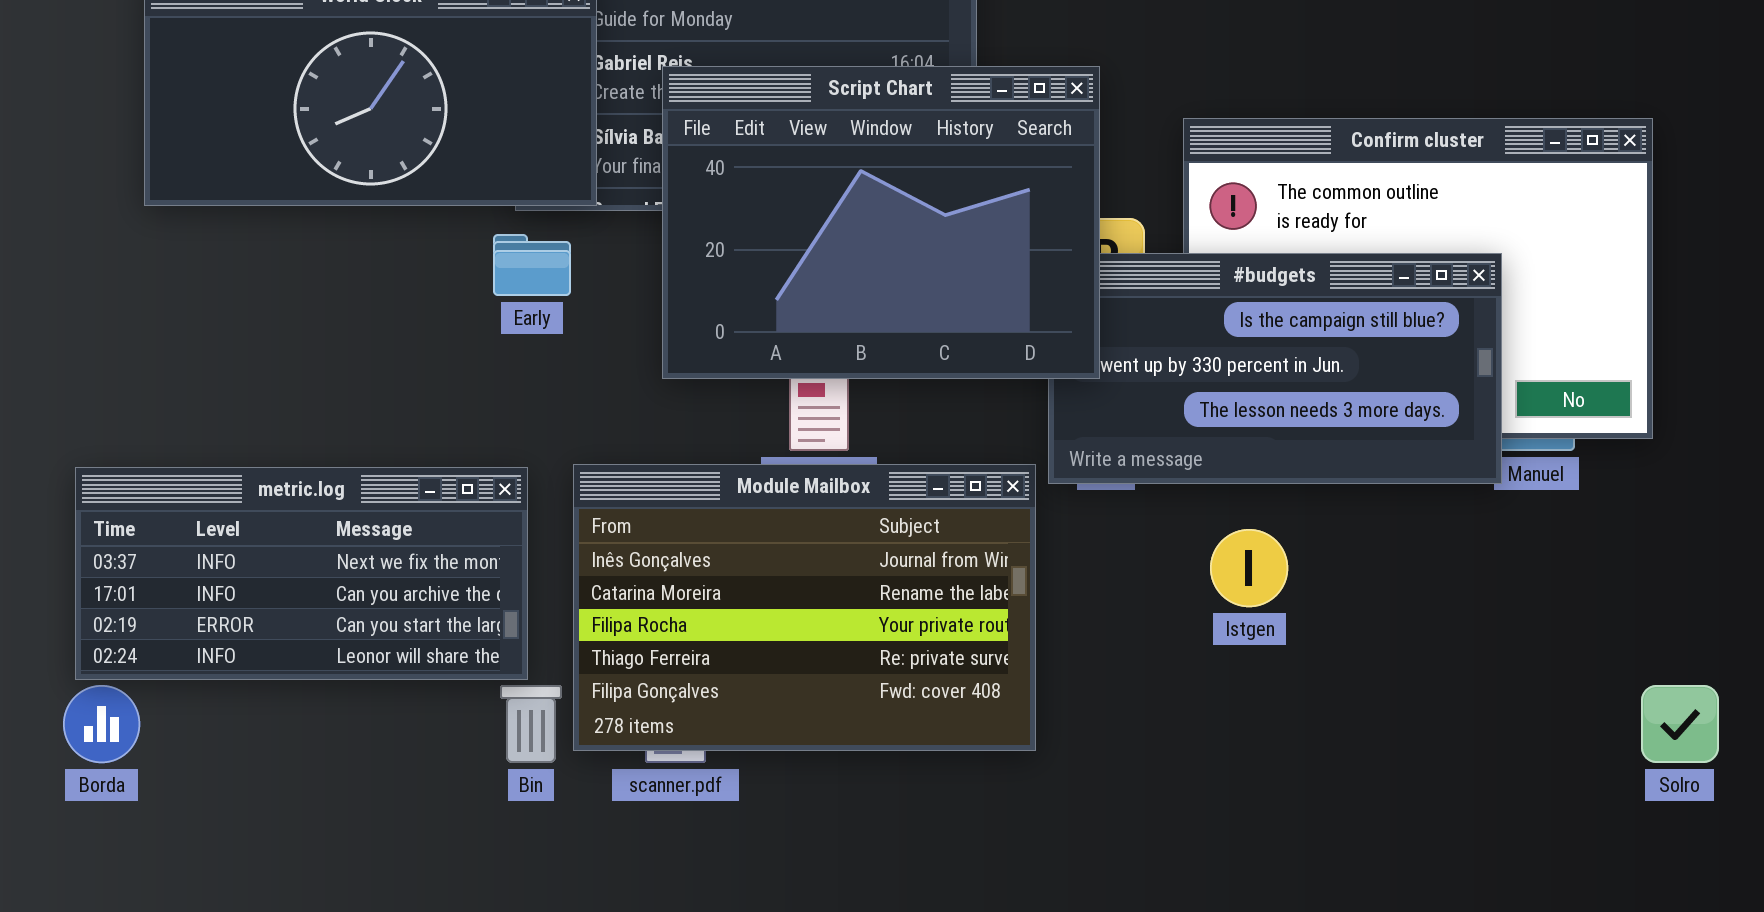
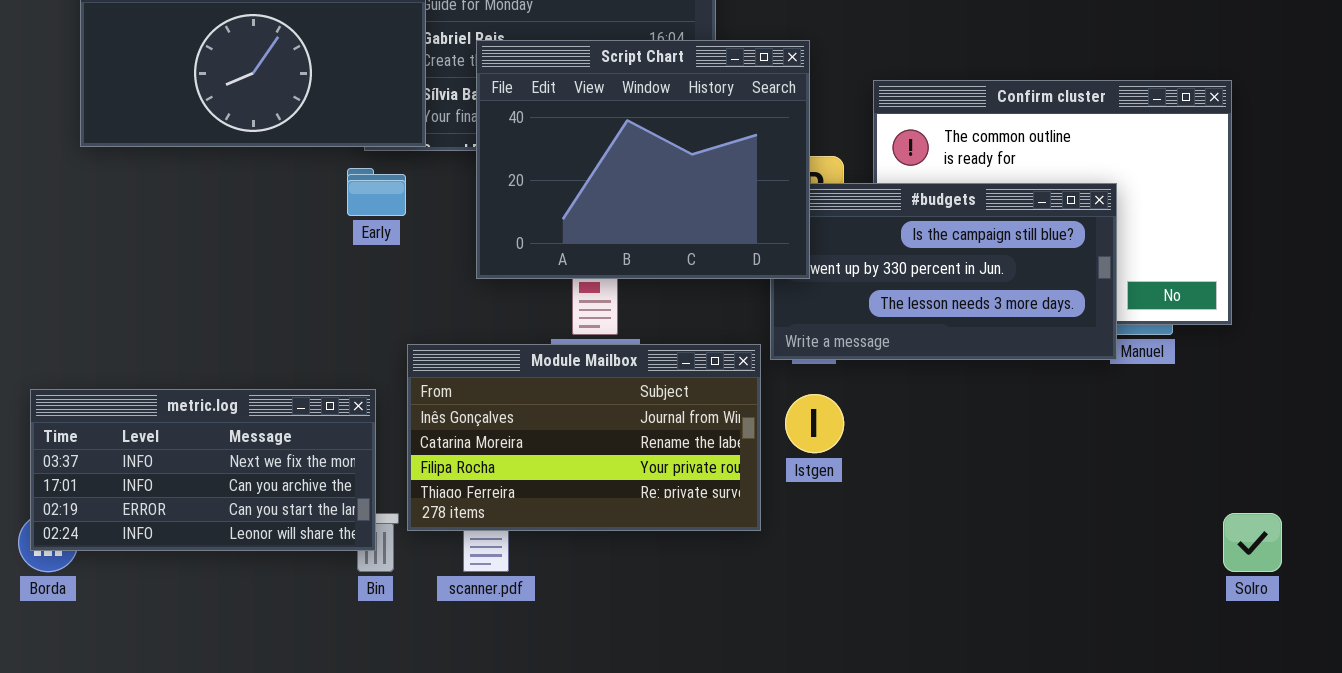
Module Mailbox: [573,464,1036,751] -> [407,344,761,531], resized
metric.log: [75,467,528,680] -> [30,389,376,551], moved
Istgen: [1210,529,1288,607] -> [785,394,844,453], moved

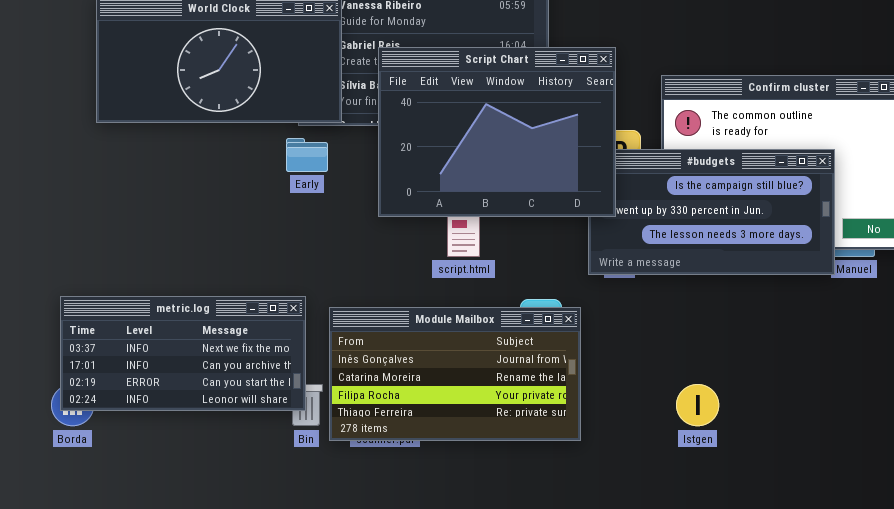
Module Mailbox: [407,344,761,531] -> [329,307,581,441], moved
Istgen: [785,394,844,453] -> [676,384,719,426], moved

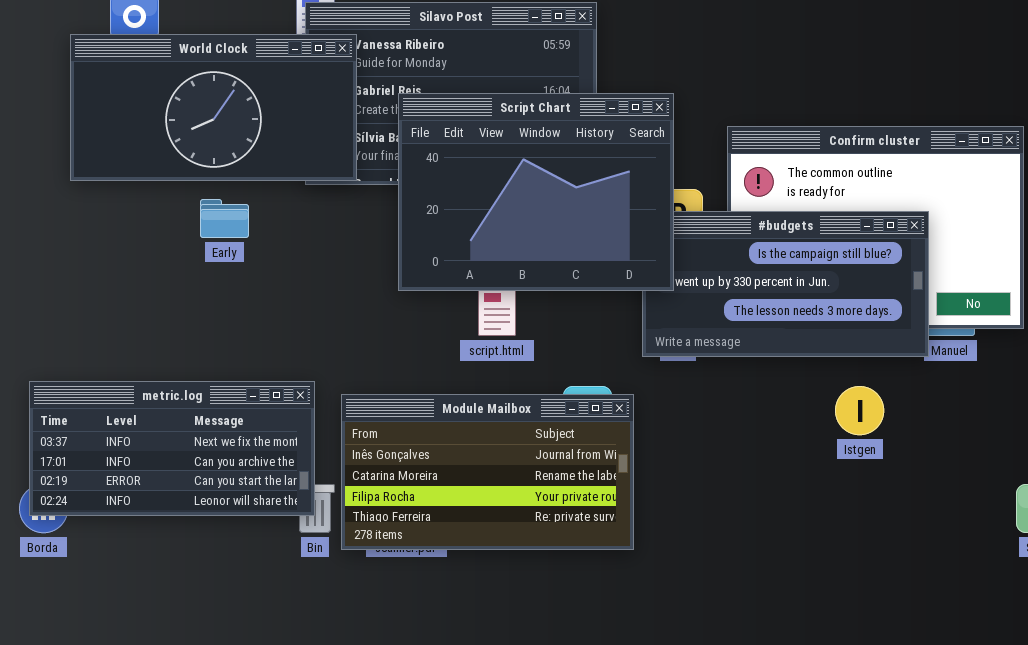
Early: [286,138,328,172] -> [200,199,249,238], moved
Istgen: [676,384,719,426] -> [835,386,884,435], moved

